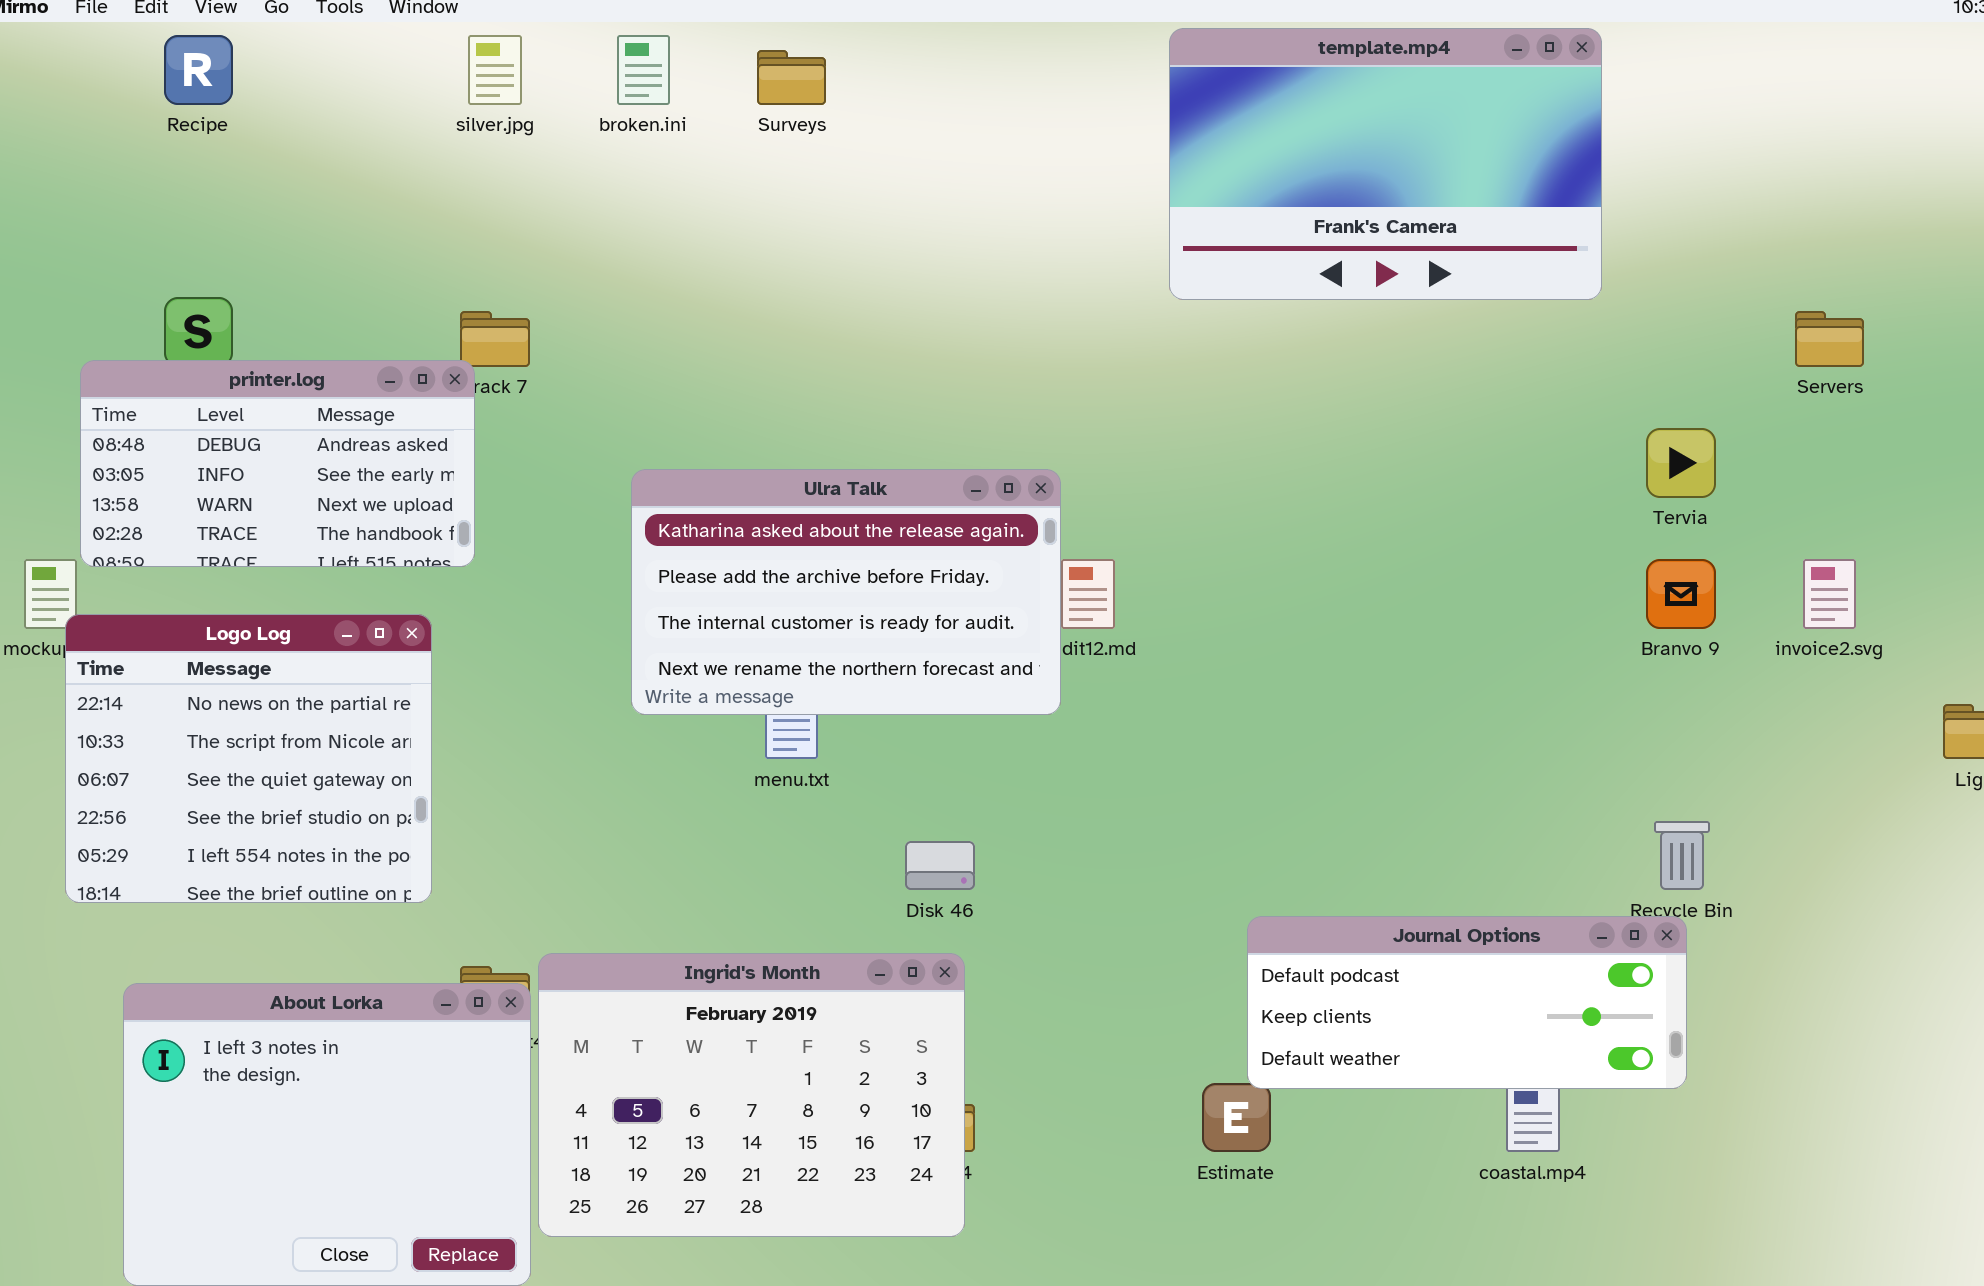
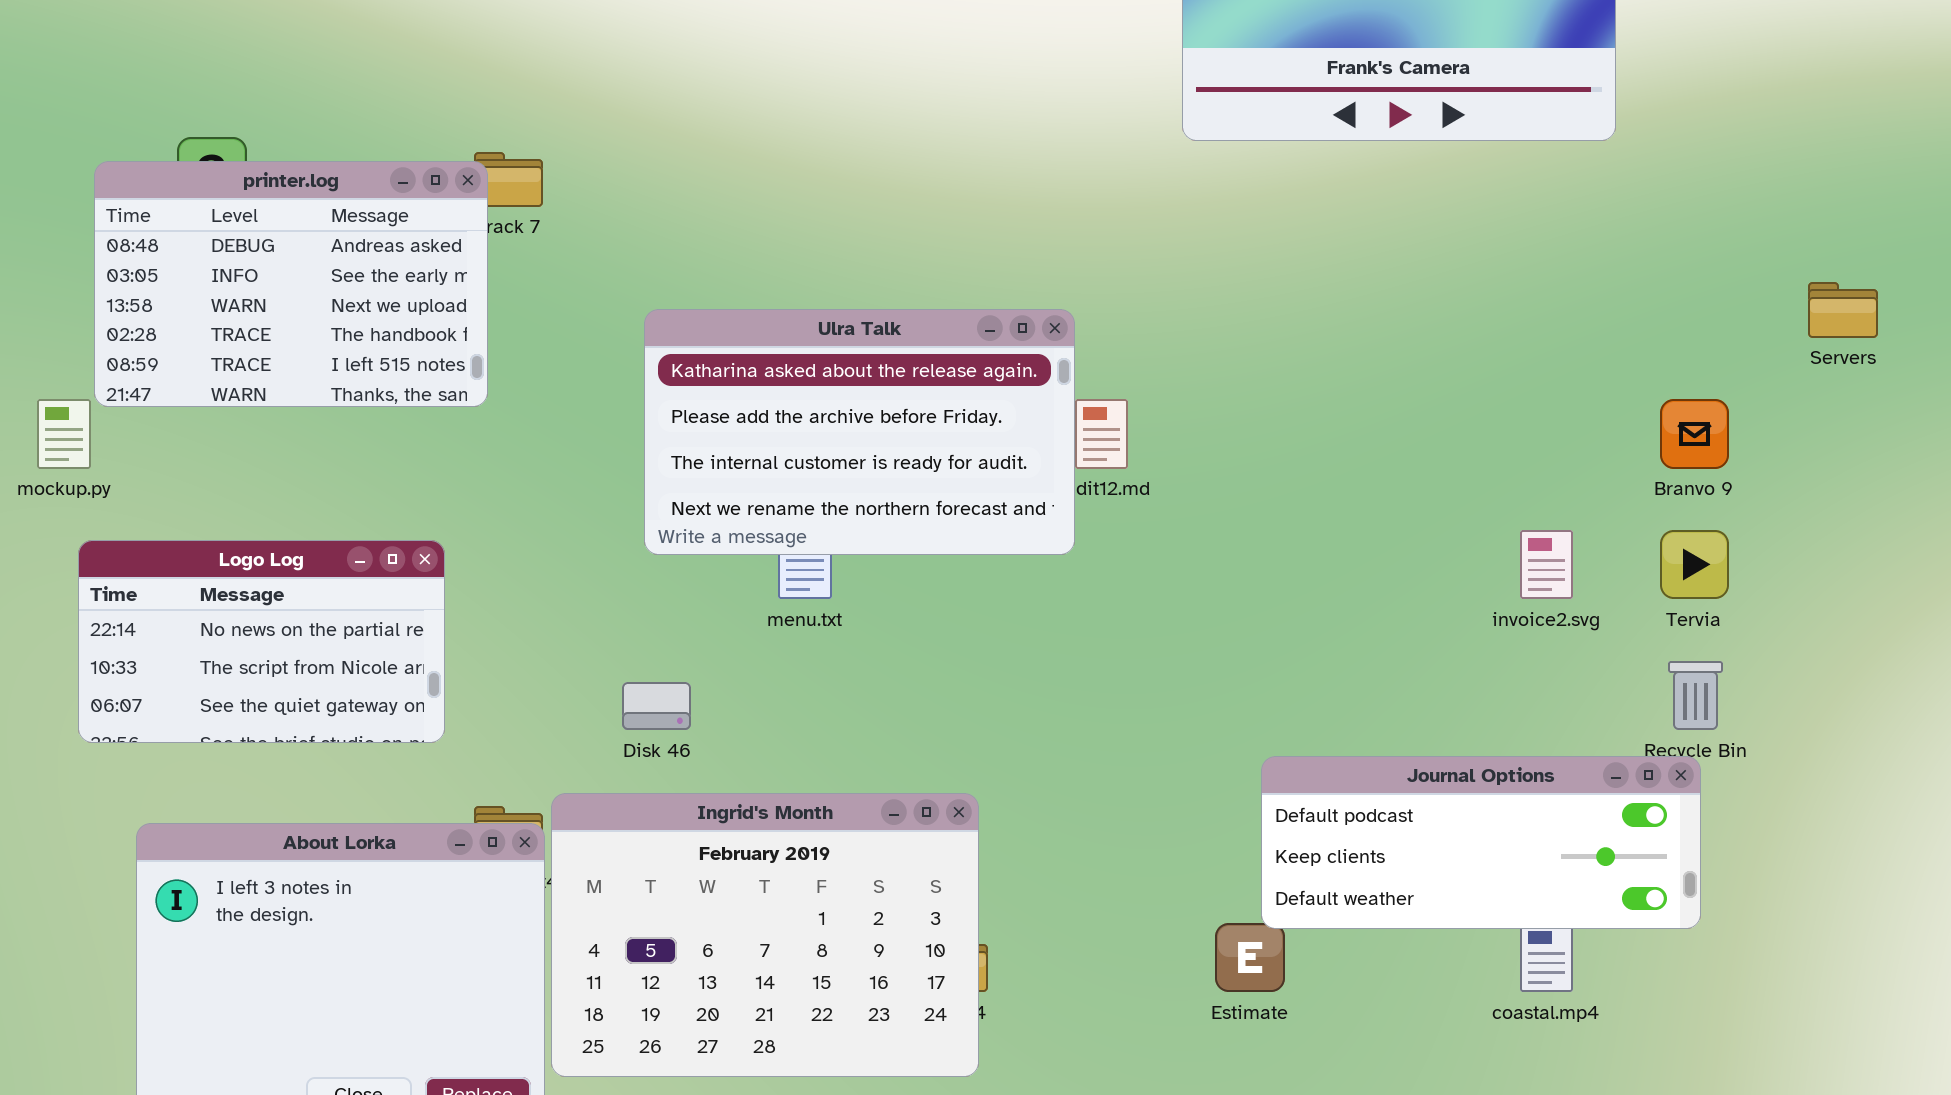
Servers: [1795,311,1864,367] -> [1808,282,1878,338], moved
printer.log: [80,360,475,567] -> [94,161,488,407], resized
Tervia: [1646,428,1716,498] -> [1660,530,1729,599], moved
invoice2.svg: [1803,559,1856,629] -> [1520,530,1573,599], moved
Logo Log: [65,614,432,903] -> [78,540,445,743], resized
Disk 46: [905,841,975,890] -> [622,682,691,730], moved

